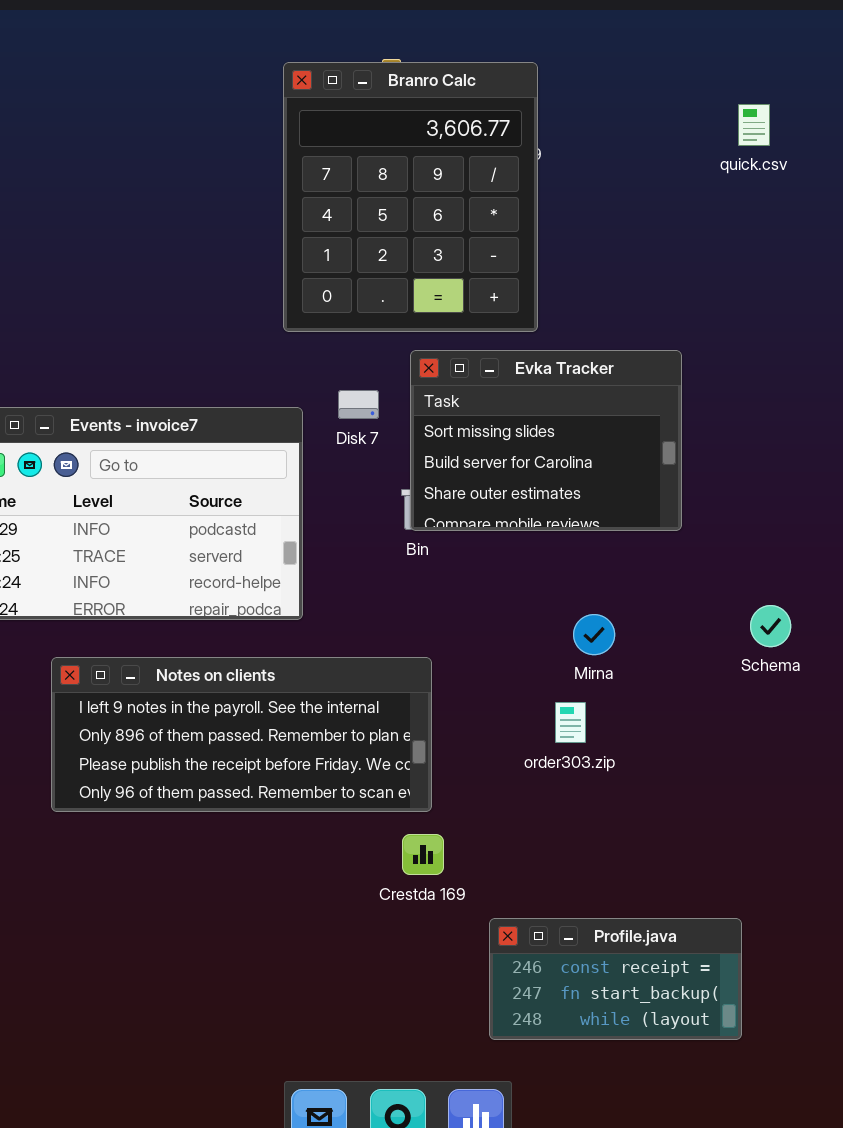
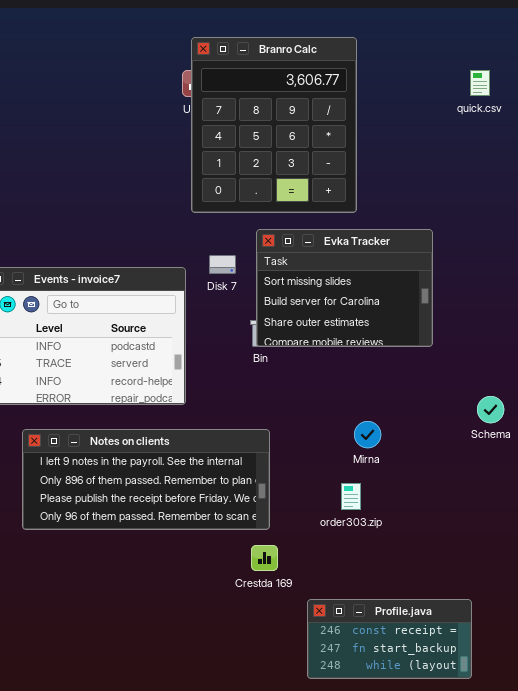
Branro Calc: [283,62,538,332] -> [191,37,357,213], moved
Mirna: [573,614,615,655] -> [354,421,381,448], moved
order303.zip: [555,702,586,743] -> [341,483,361,510], moved

